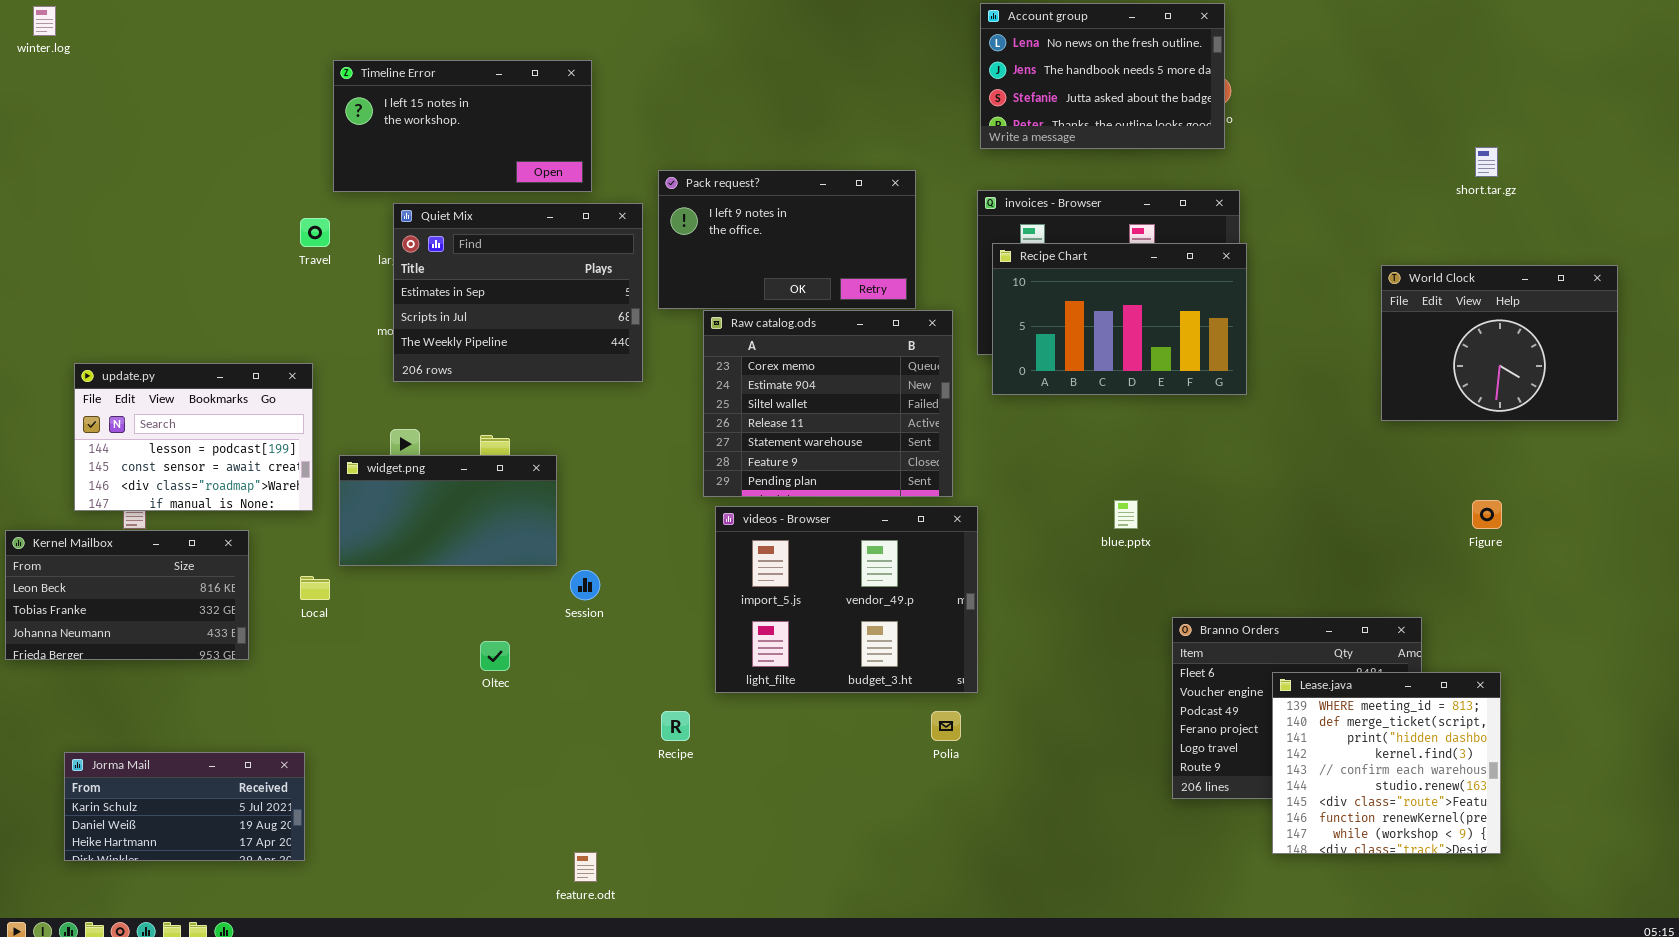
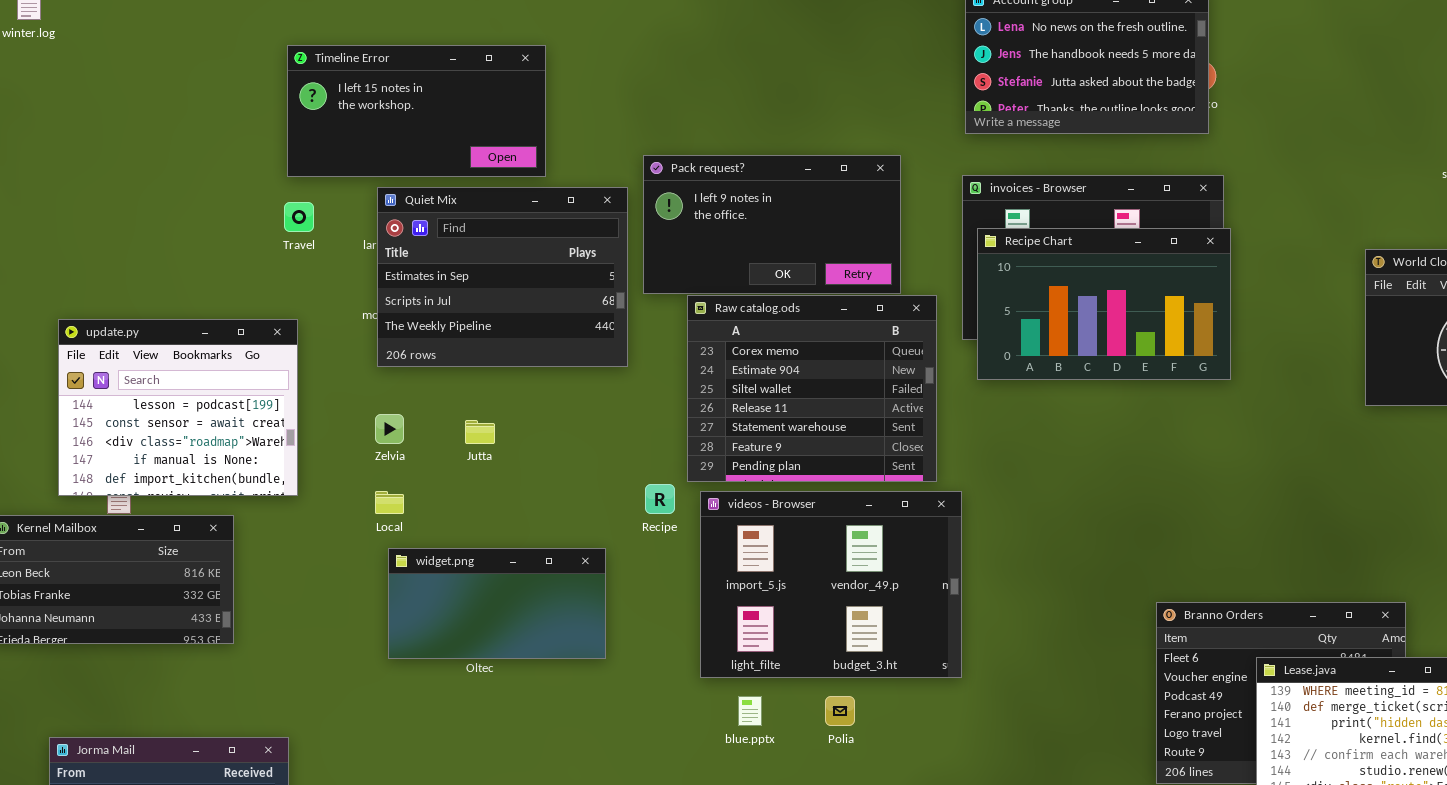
Timeline Error: [333,60,592,192] -> [287,45,546,177], moved
update.py: [74,363,313,511] -> [58,319,298,496], resized
widget.png: [339,455,557,566] -> [388,548,606,659], moved
blue.pptx: [1114,500,1138,529] -> [738,696,762,726], moved
Local: [300,576,330,600] -> [375,491,404,514], moved
Recipe: [661,711,690,741] -> [645,484,675,514], moved
Polia: [931,711,961,741] -> [825,696,855,726], moved

